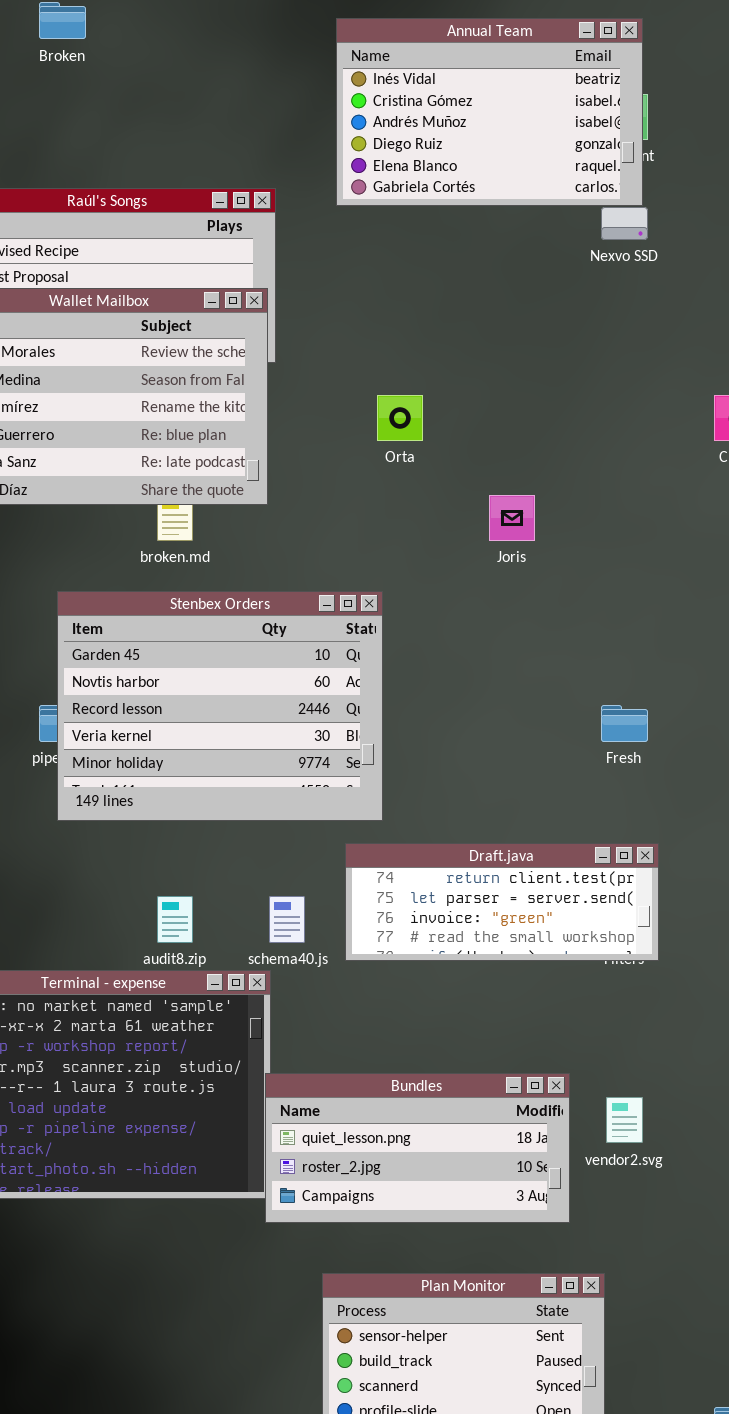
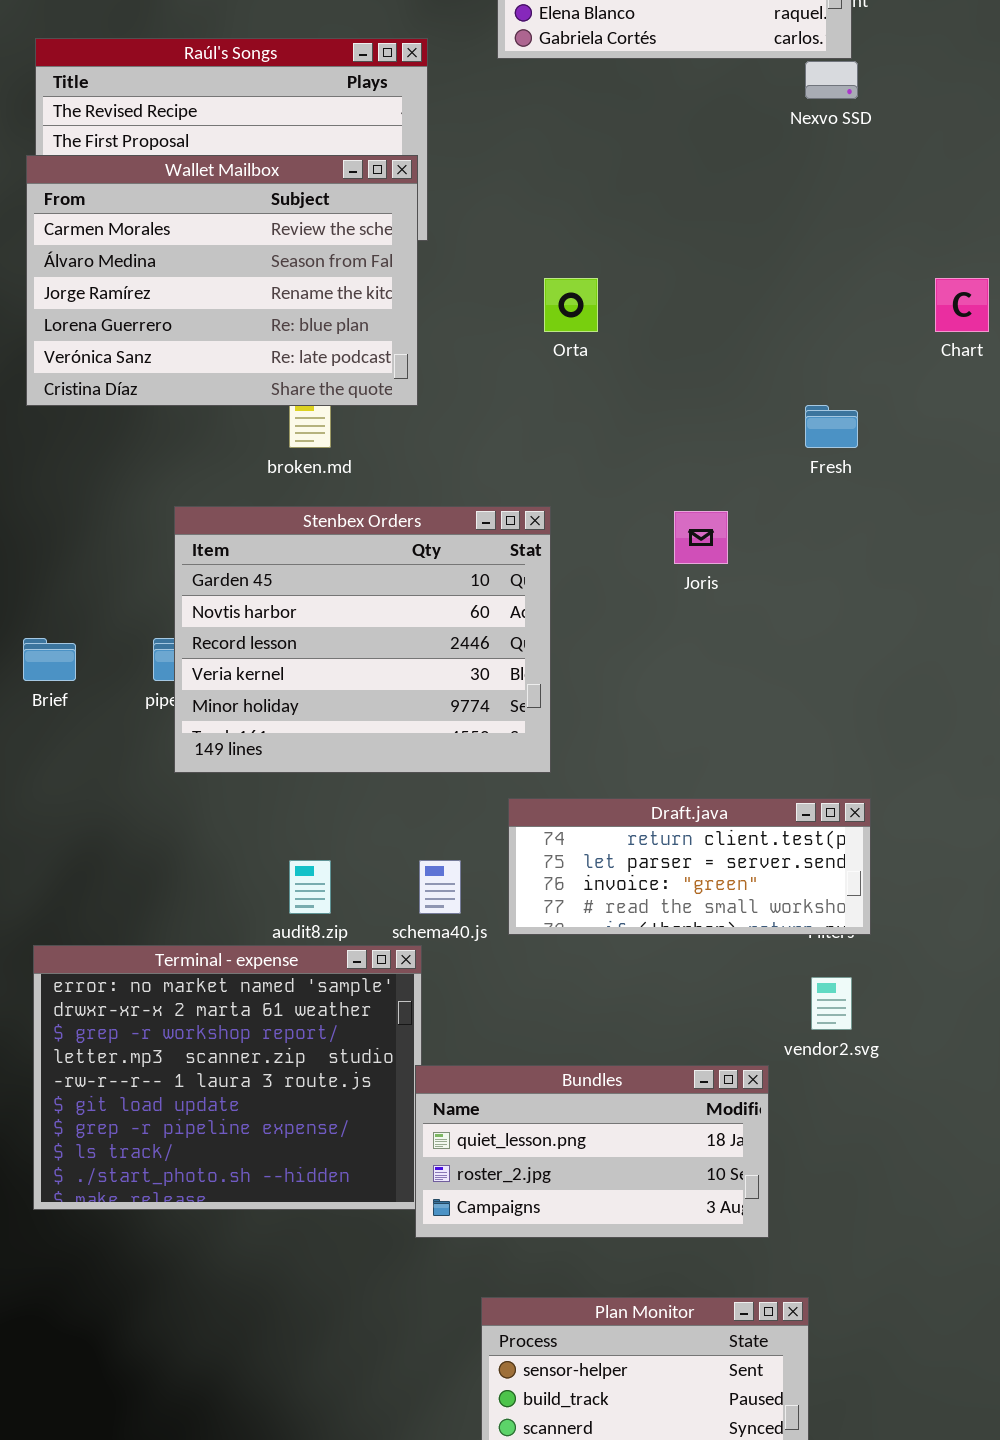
Joris: [489,495,535,541] -> [674,511,728,564], moved
Fresh: [601,705,648,742] -> [805,405,858,448], moved
vendor2.svg: [606,1097,643,1143] -> [811,977,852,1030], moved

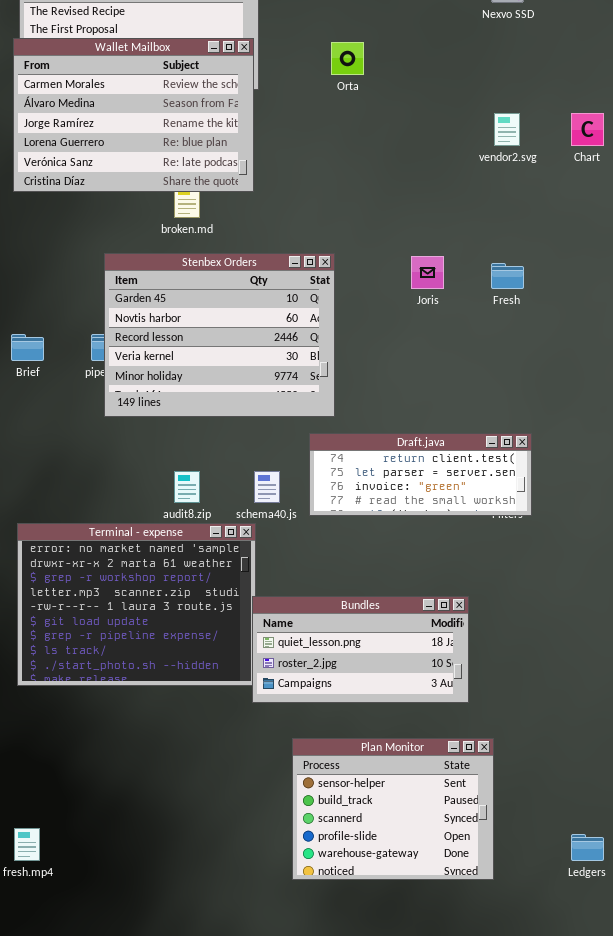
Orta: [544,278,598,332] -> [331,42,364,75], moved
Fresh: [805,405,858,448] -> [491,263,524,289], moved
vendor2.svg: [811,977,852,1030] -> [494,113,520,146], moved

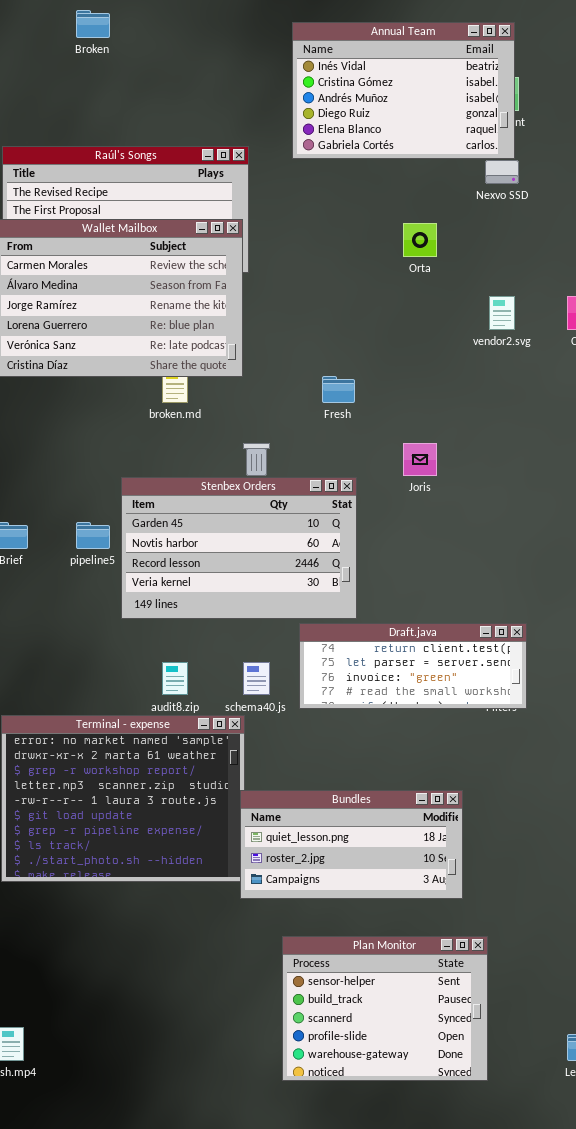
Orta: [331,42,364,75] -> [403,223,437,257], moved
Stenbex Orders: [104,253,335,417] -> [121,477,357,619], moved, resized
Fresh: [491,263,524,289] -> [322,376,355,403], moved

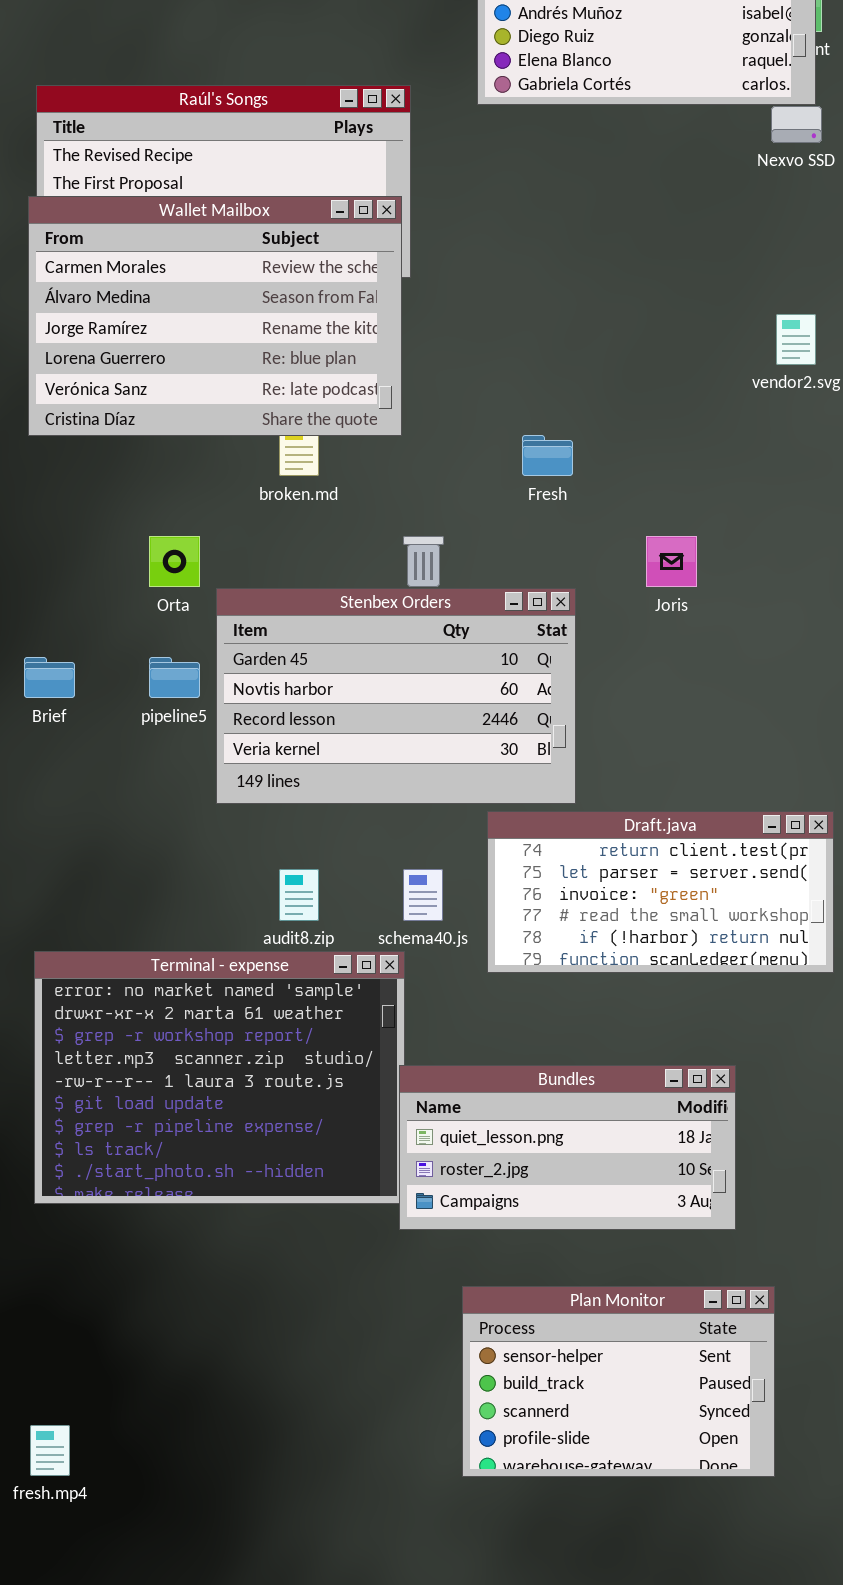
Orta: [403,223,437,257] -> [149,536,200,587], moved
Draft.java: [299,623,527,709] -> [487,811,834,973], resized
Plan Monitor: [282,936,488,1081] -> [462,1286,775,1477], resized

